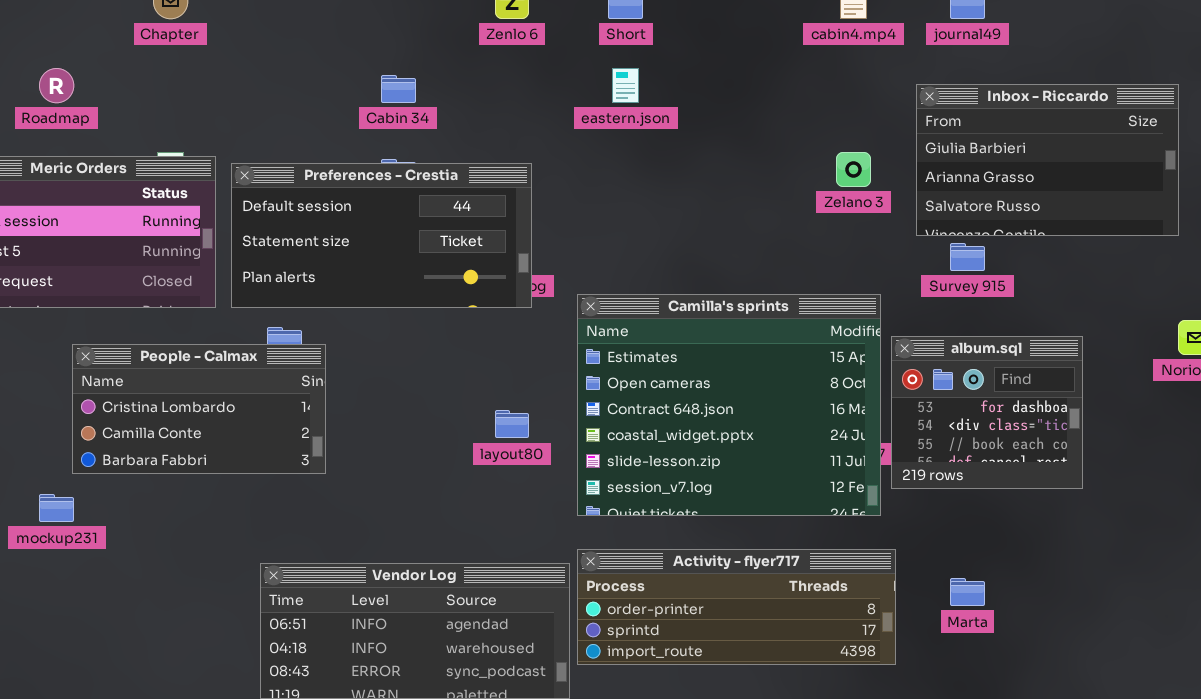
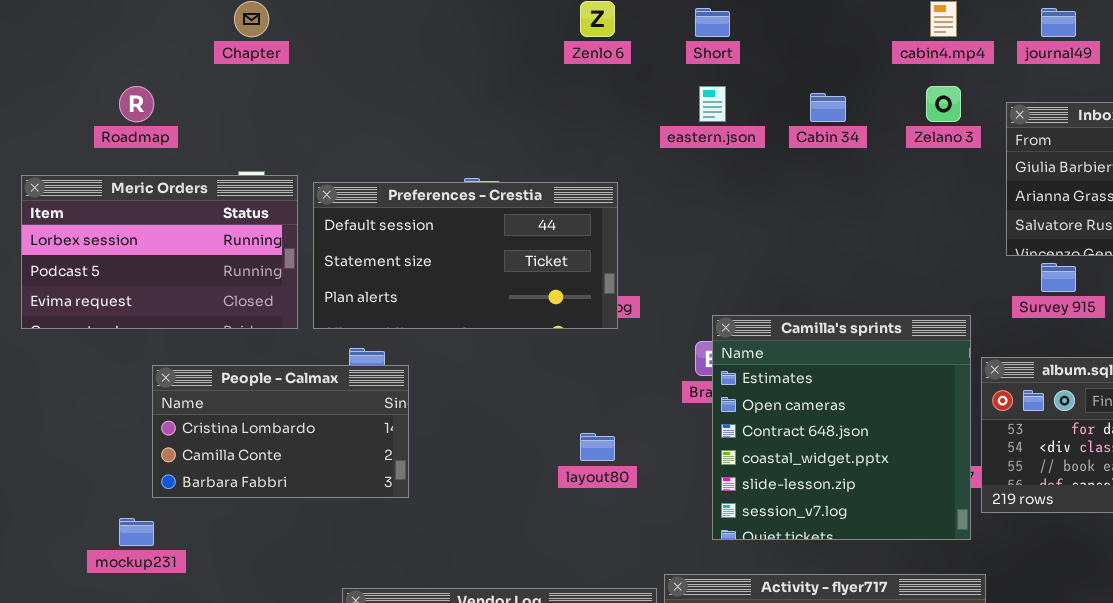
Cabin 34: [381,75,416,103] -> [810,93,846,122], moved
Zelano 3: [836,152,871,187] -> [926,86,961,122], moved
Camilla's sprints: [577,294,881,516] -> [712,315,971,540], resized

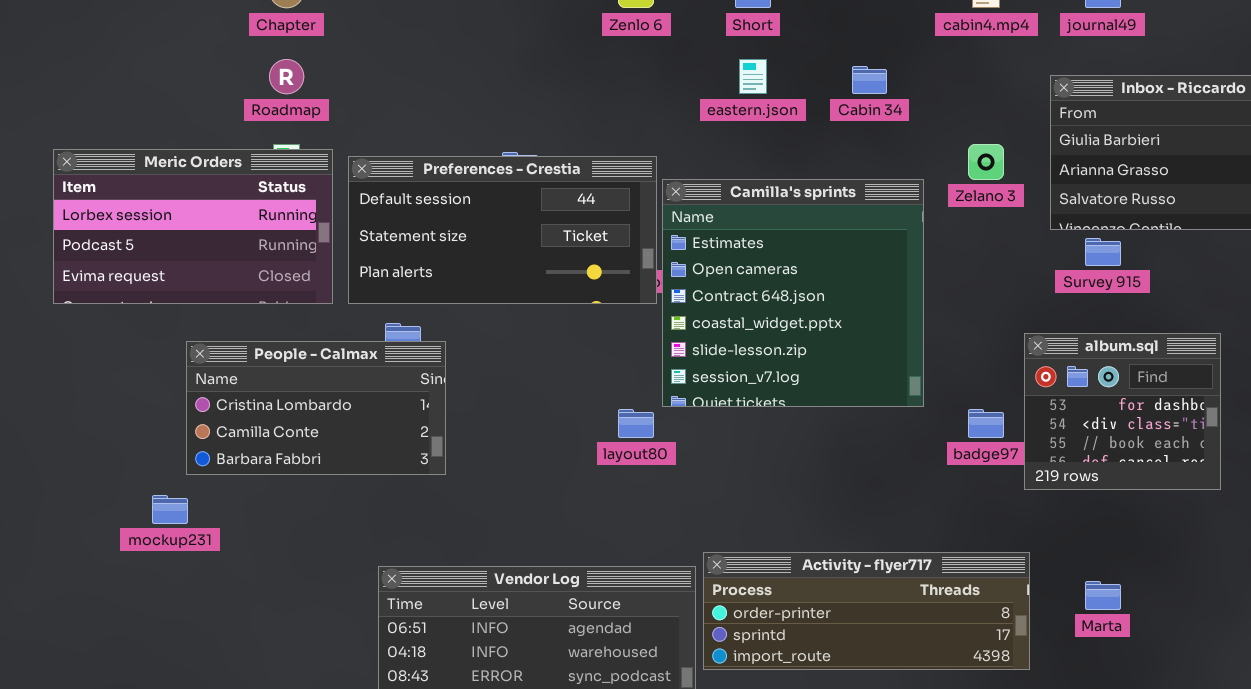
Roadmap: [119,86,154,122] -> [269,59,304,94], moved
Zelano 3: [926,86,961,122] -> [968,144,1004,180], moved
Camilla's sprints: [712,315,971,540] -> [662,179,924,407], moved

